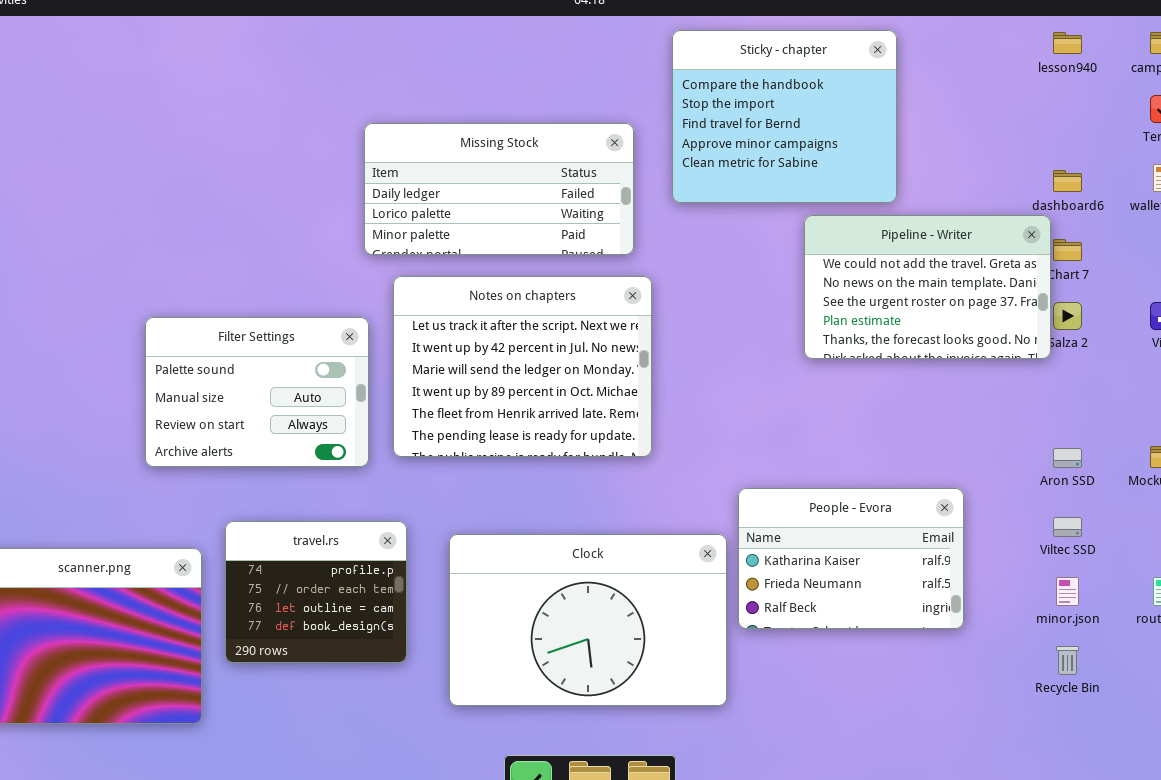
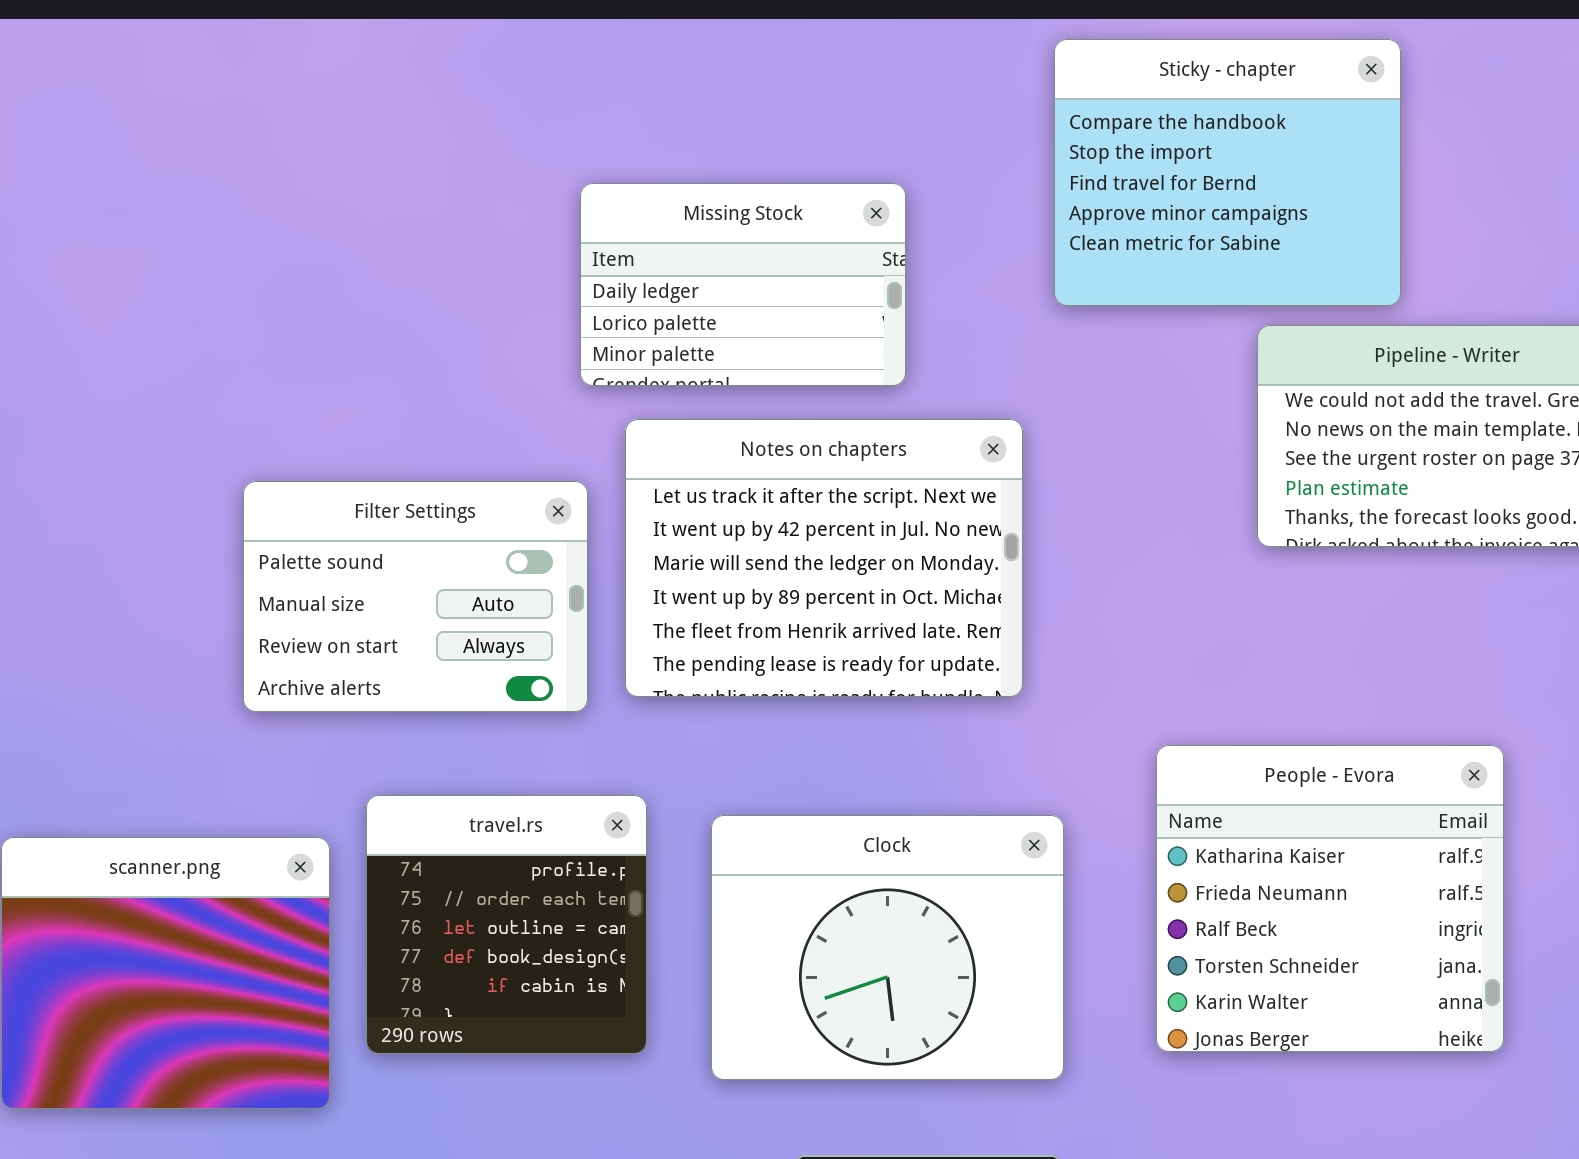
Missing Stock: [364,123,634,255] -> [580,183,906,386], resized
People - Evora: [738,488,964,629] -> [1156,745,1504,1052], resized
travel.rs: [225,521,407,663] -> [366,795,647,1054], resized
Clock: [449,534,727,706] -> [711,815,1064,1080], resized

